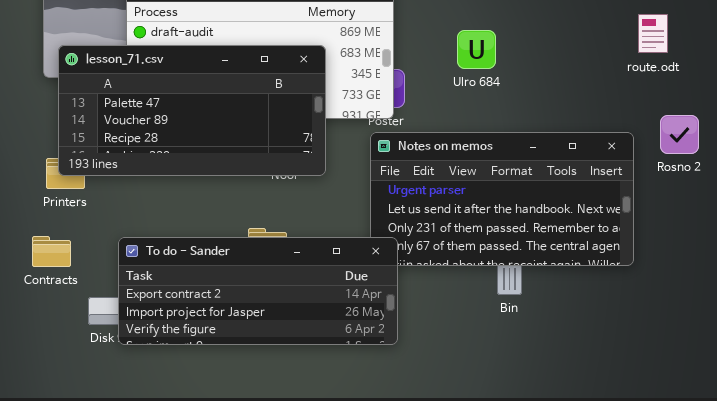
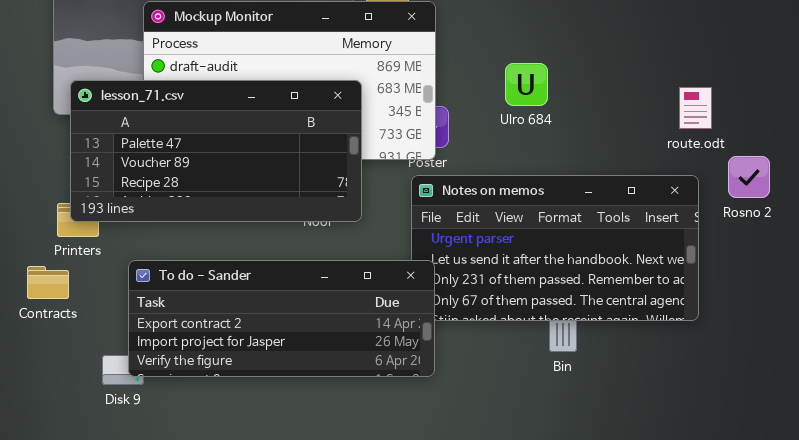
route.odt: [638,14,668,53] -> [679,87,712,129], moved
Contracts: [32,236,71,267] -> [27,266,69,299], moved
To do - Sander: [118,237,398,345] -> [128,260,435,377], moved

